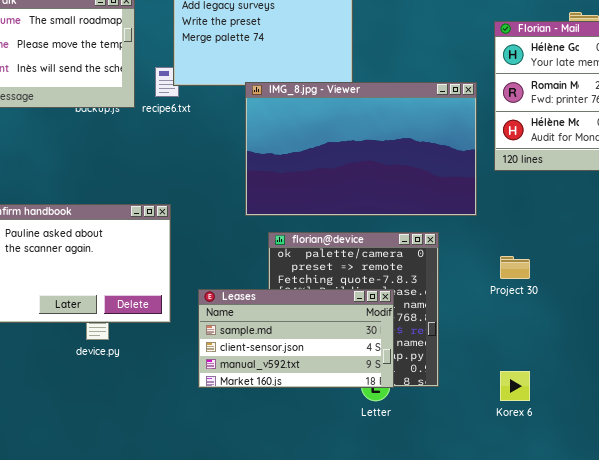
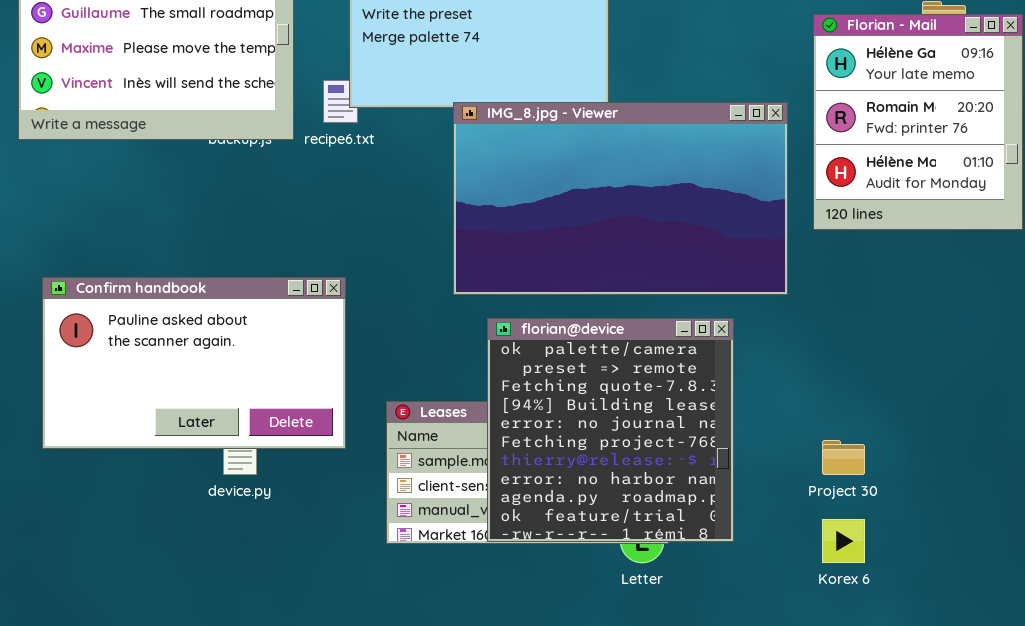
florian@device: [268,232,439,387] -> [487,318,734,542], raised
Project 30: [500,256,530,279] -> [822,440,865,475], moved

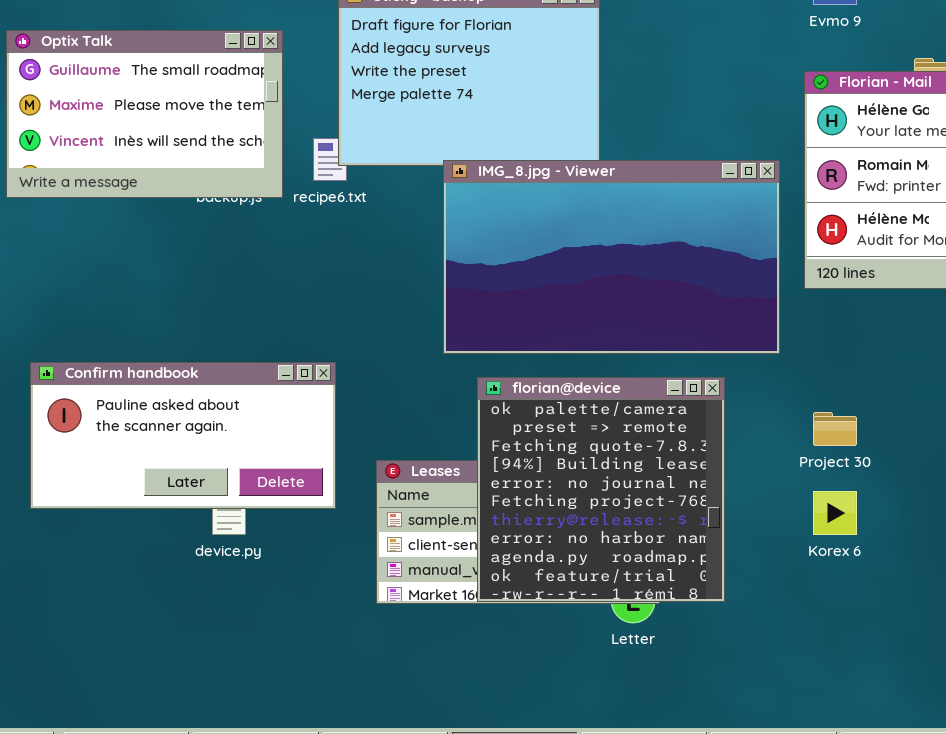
Confirm handbook: [42,277,346,449] -> [30,362,336,509], resized
Project 30: [822,440,865,475] -> [813,412,857,446], moved
Korex 6: [822,519,865,563] -> [813,491,857,535], moved

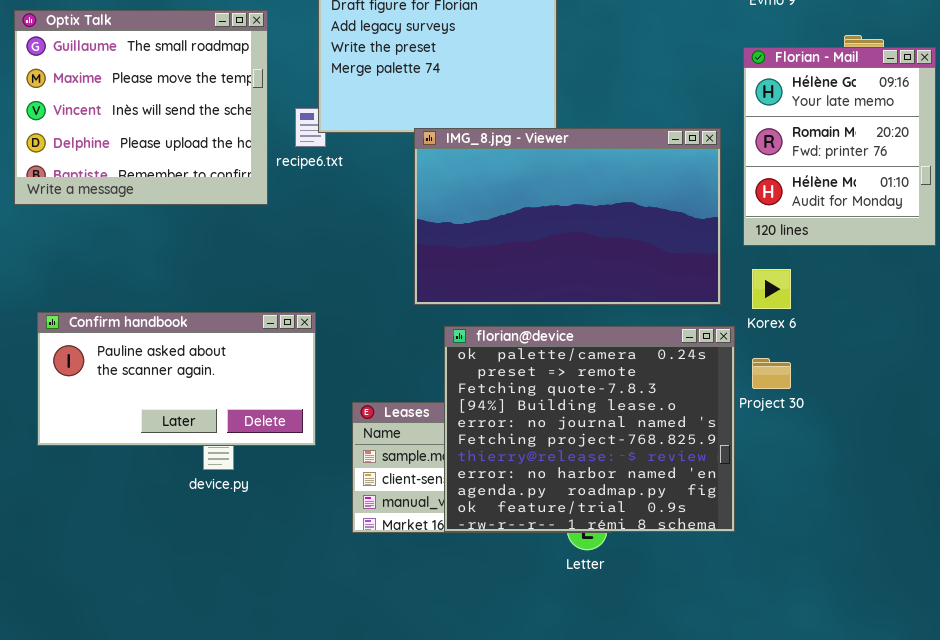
Optix Talk: [6,30,283,198] -> [14,10,268,205], resized
florian@device: [477,377,725,602] -> [444,326,735,532], resized
Korex 6: [813,491,857,535] -> [752,269,791,309], moved

